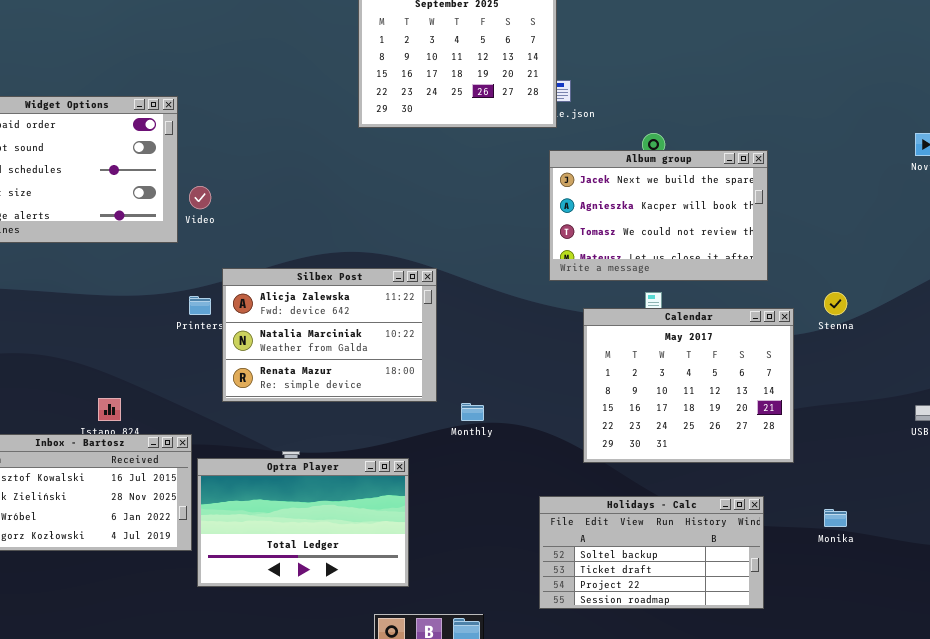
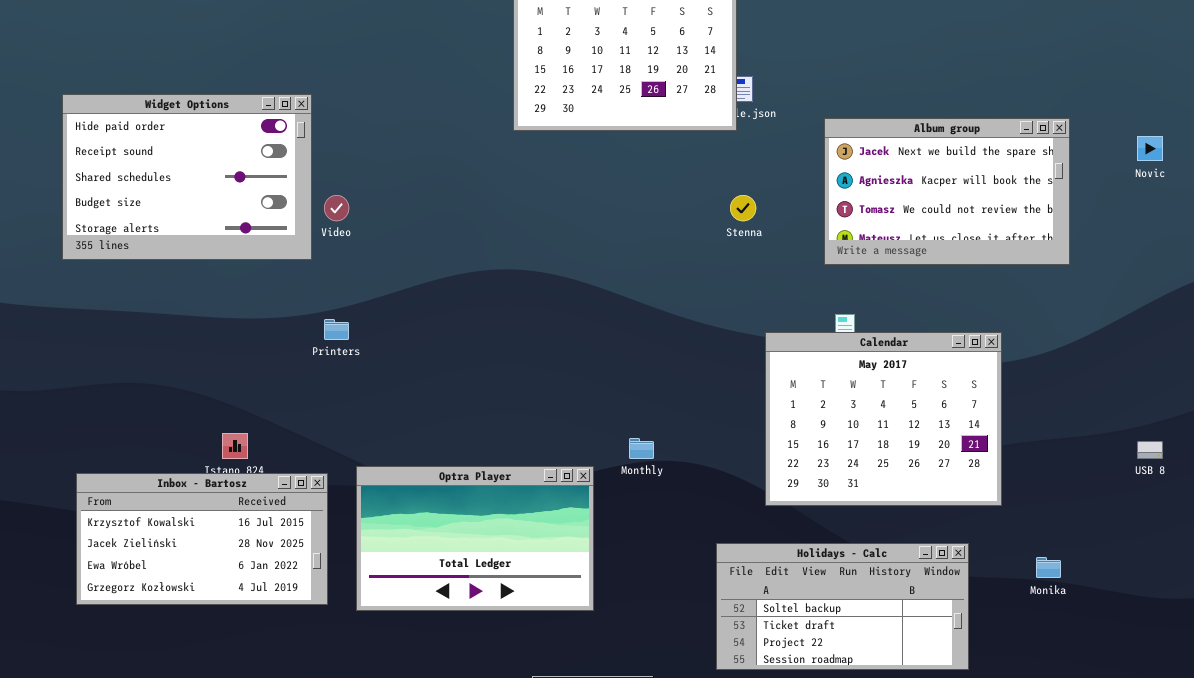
Album group: [549,150,768,281] -> [824,118,1070,265], moved
Silbex Post: [222,268,437,402] -> none, closed
Stenna: [824,292,847,315] -> [730,195,756,221], moved
Optra Player: [197,458,409,587] -> [356,466,594,611], moved

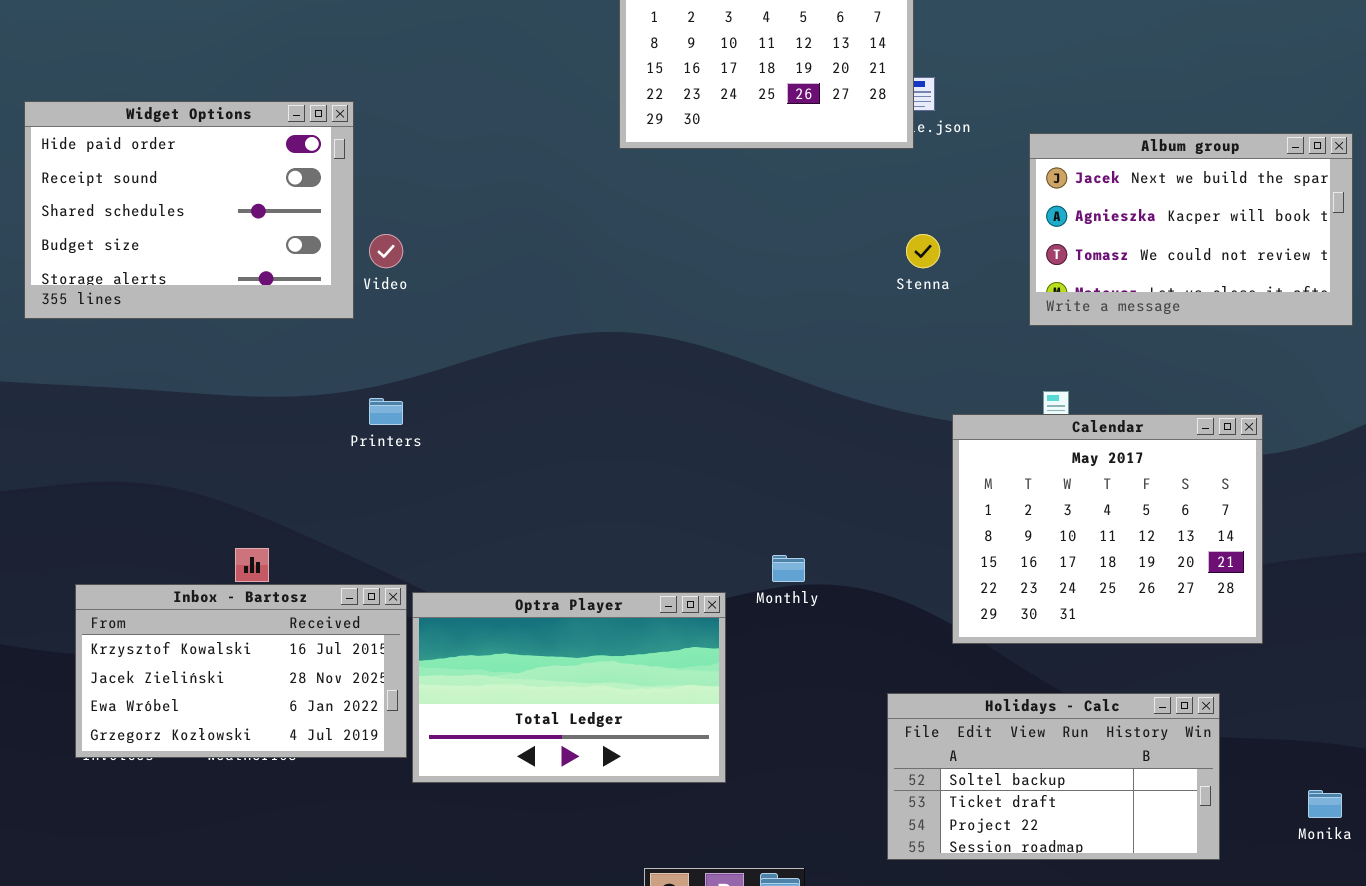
Inbox - Bartosz: [76,473,328,605] -> [75,584,407,758], moved
Monika: [1036,557,1061,578] -> [1308,790,1342,818], moved

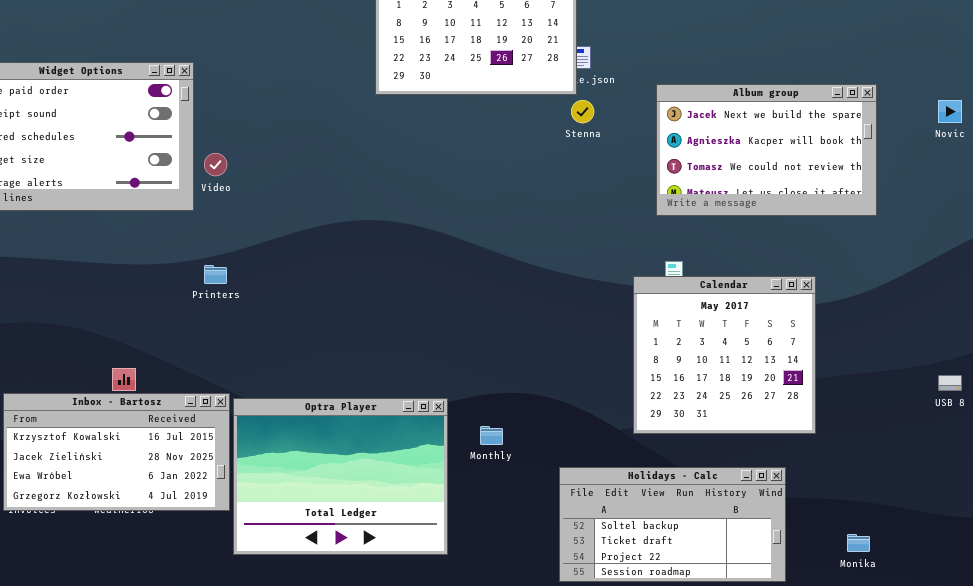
Stenna: [906,234,940,268] -> [571,100,594,123], moved
Calendar: [952,414,1263,644] -> [633,276,816,434], resized
Monthly: [772,555,805,582] -> [480,426,503,445], moved
Optra Player: [412,592,726,783] -> [233,398,448,555], resized

